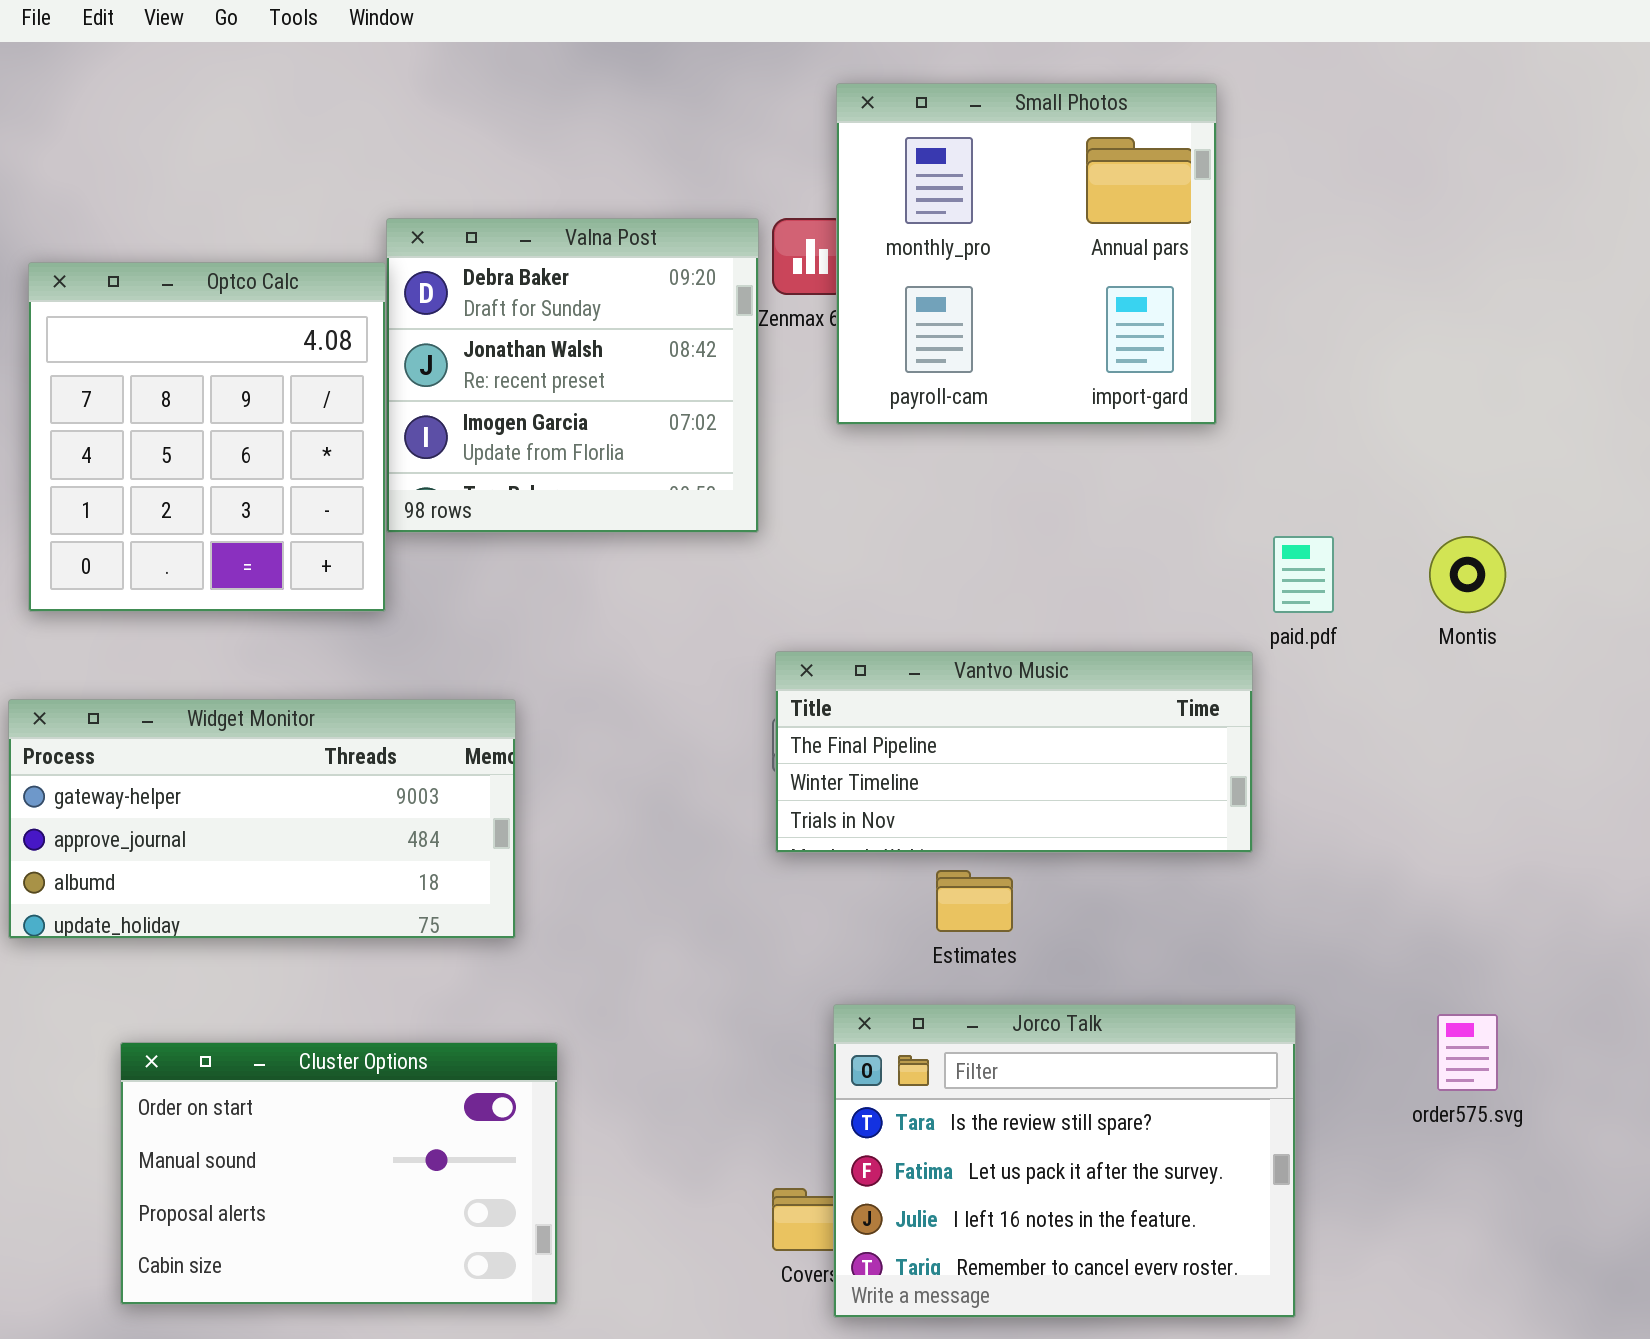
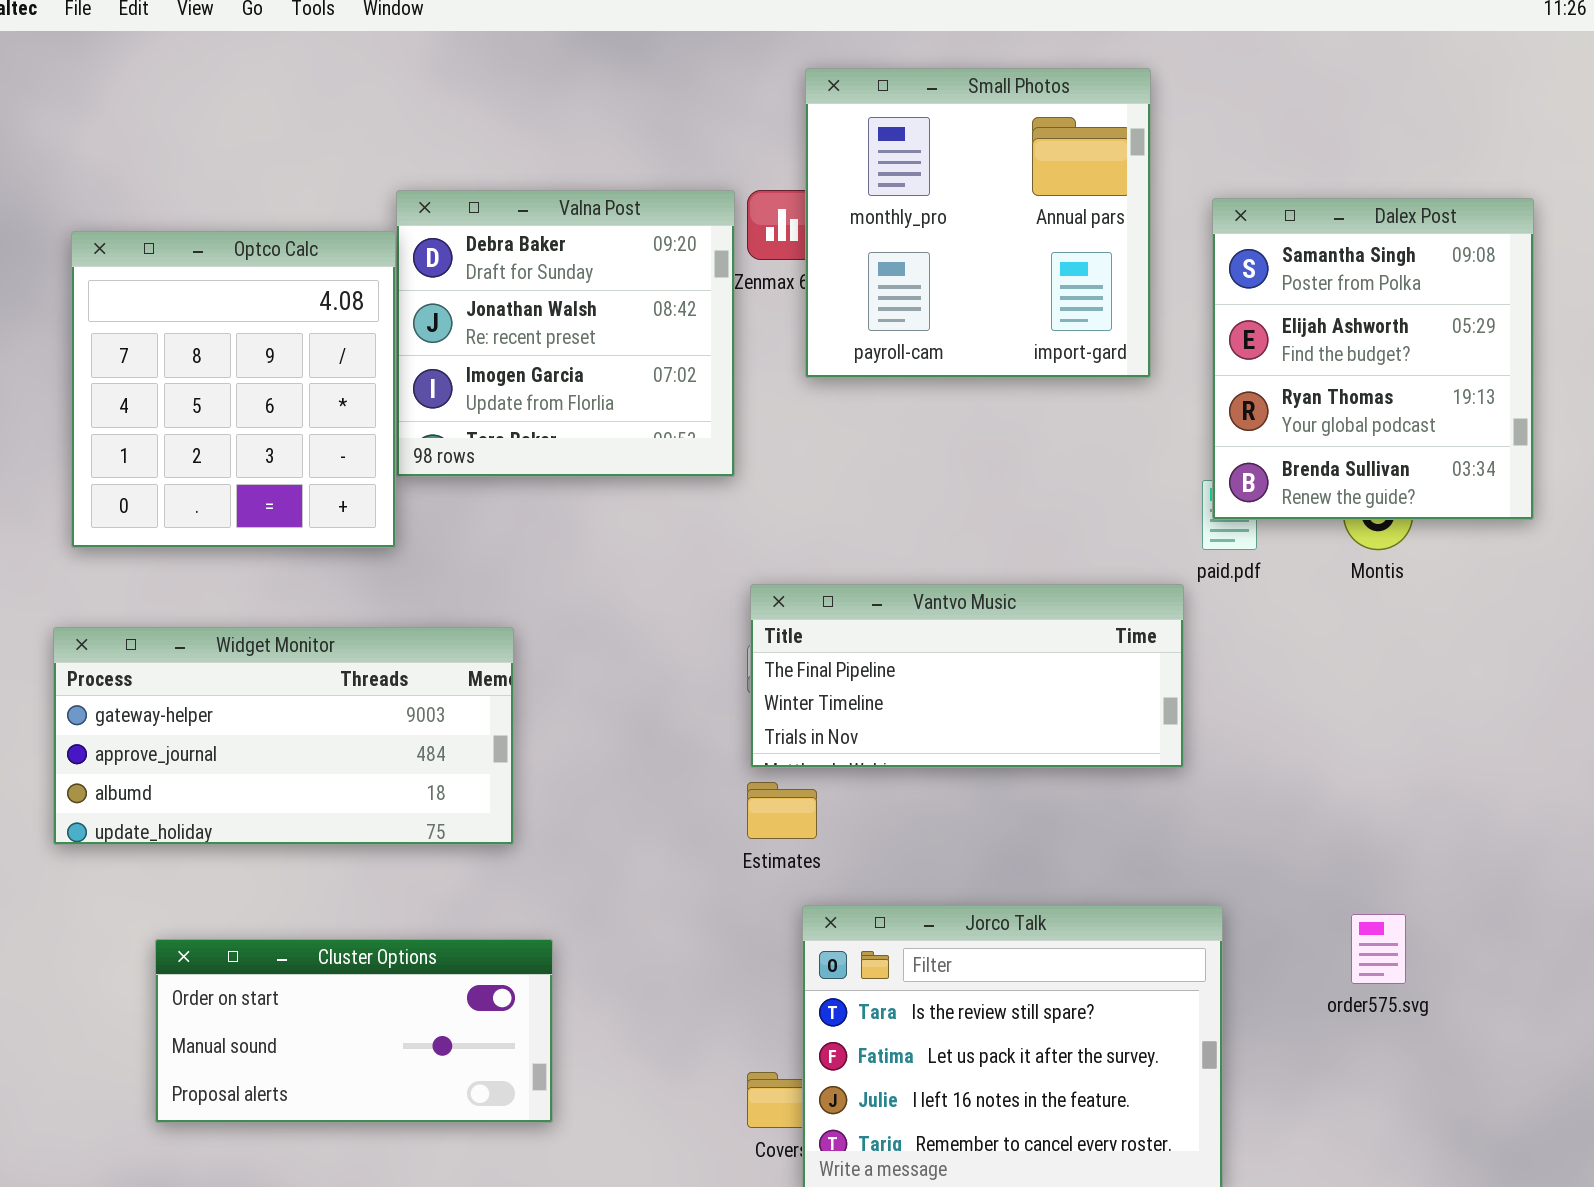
Dalex Post: none -> [1212,198,1534,520], opened
Estimates: [936,870,1013,932] -> [747,782,817,839], moved
Cluster Options: [120,1042,558,1305] -> [155,939,553,1123], resized

